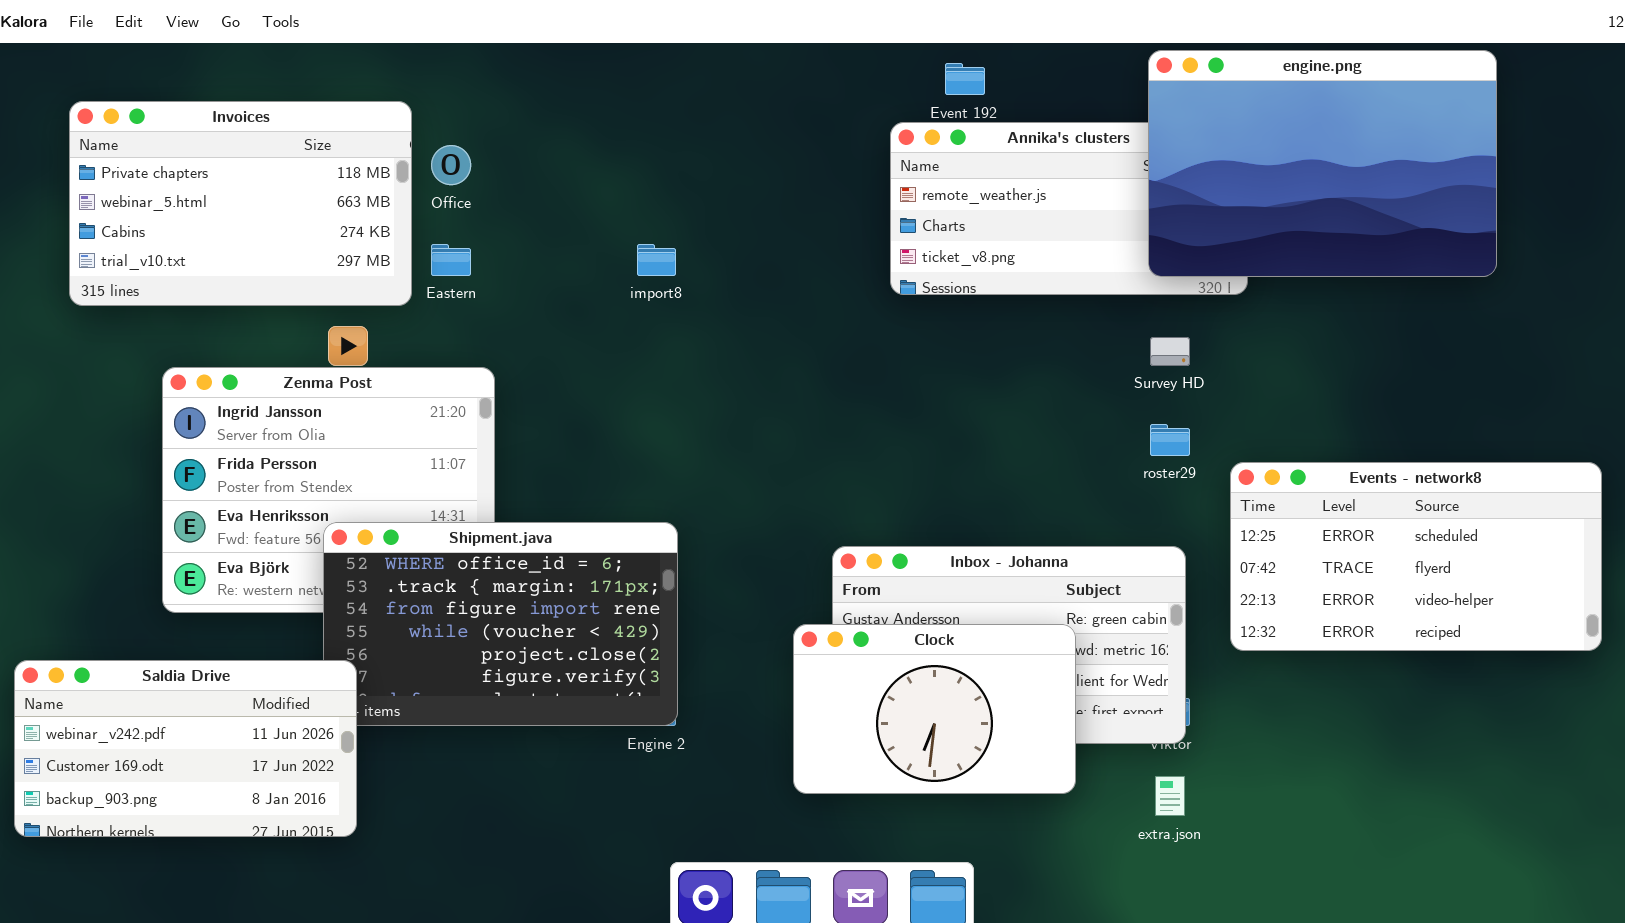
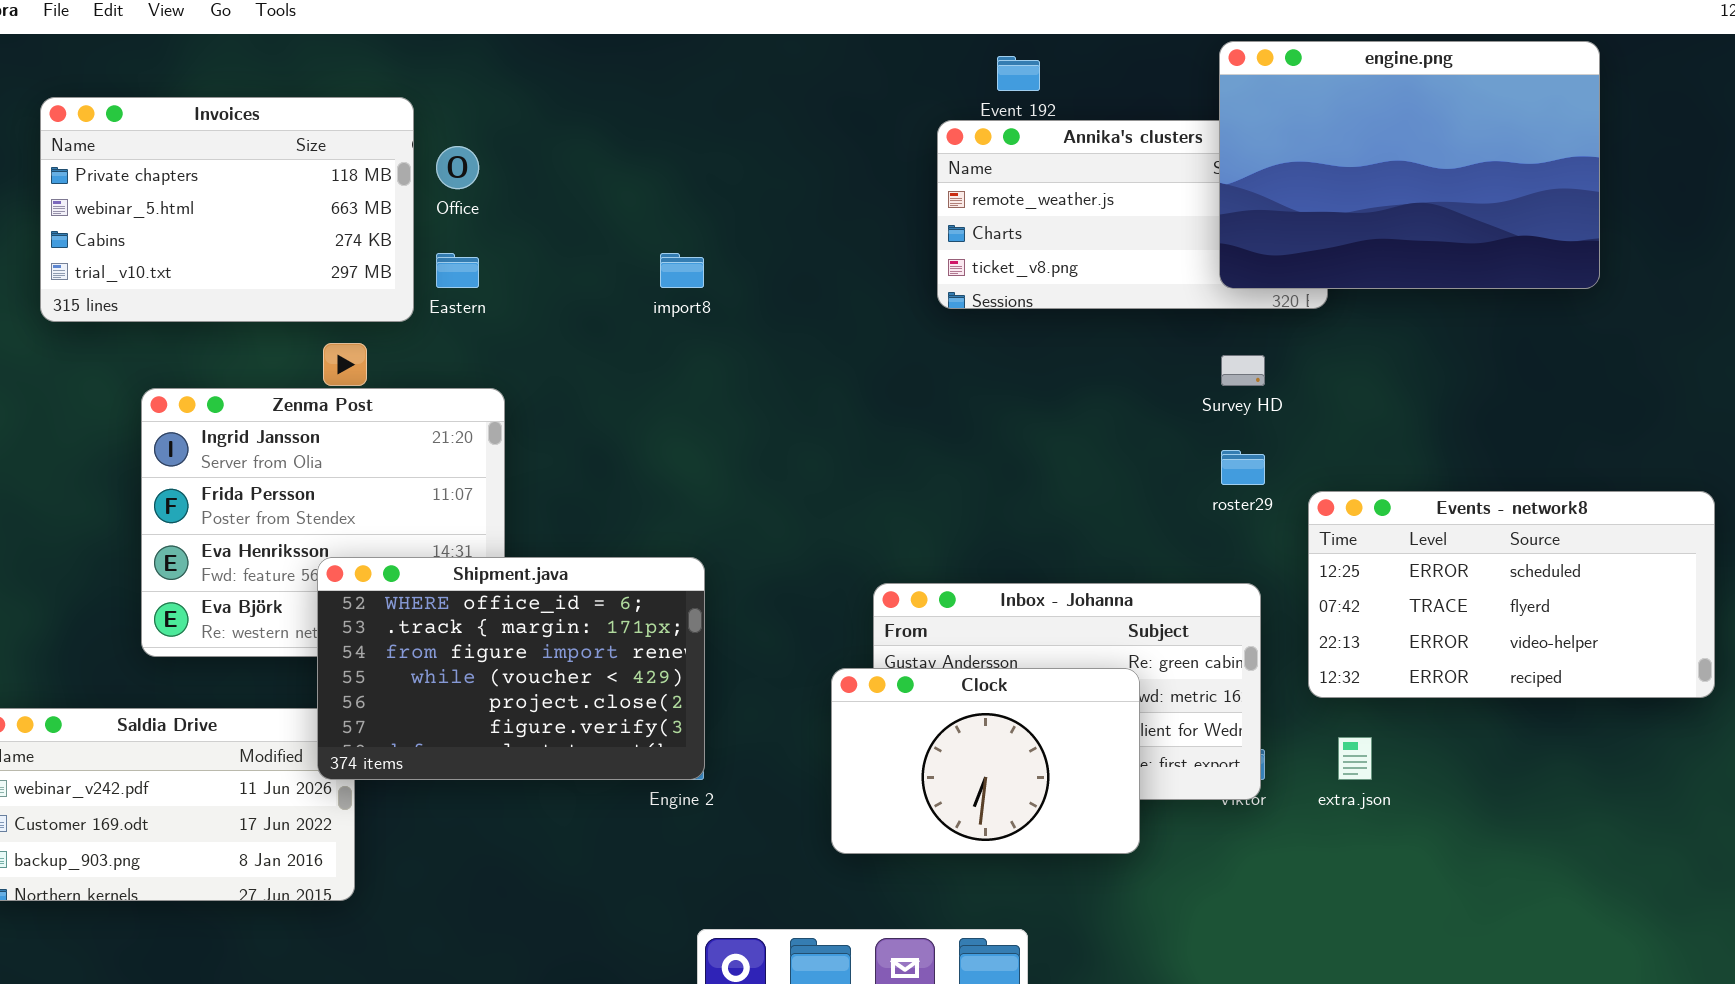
Shipment.java: [323,522,678,726] -> [317,557,705,780], raised
extra.json: [1155,776,1185,816] -> [1338,737,1372,780], moved

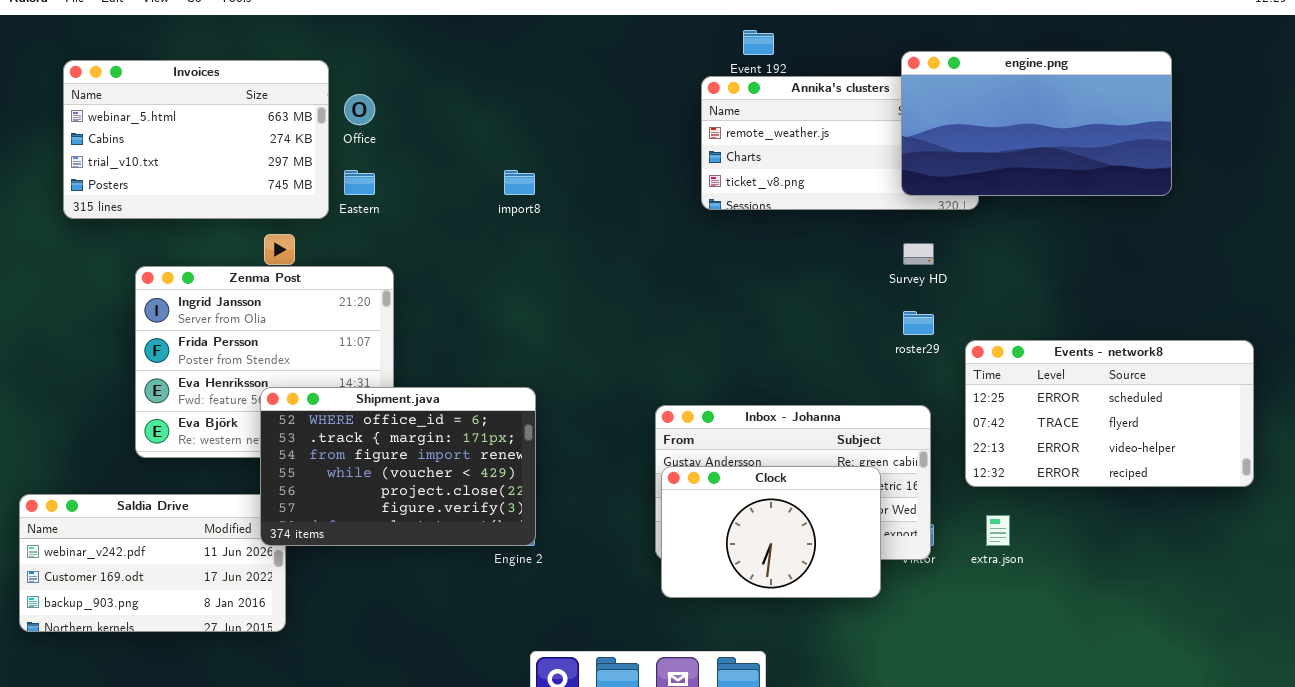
engine.png: [1219,41,1600,289] -> [901,51,1172,196], resized
Invoices: [40,97,414,322] -> [63,60,329,219], scrolled down 1 row
Clock: [831,668,1140,854] -> [661,466,881,598], moved

